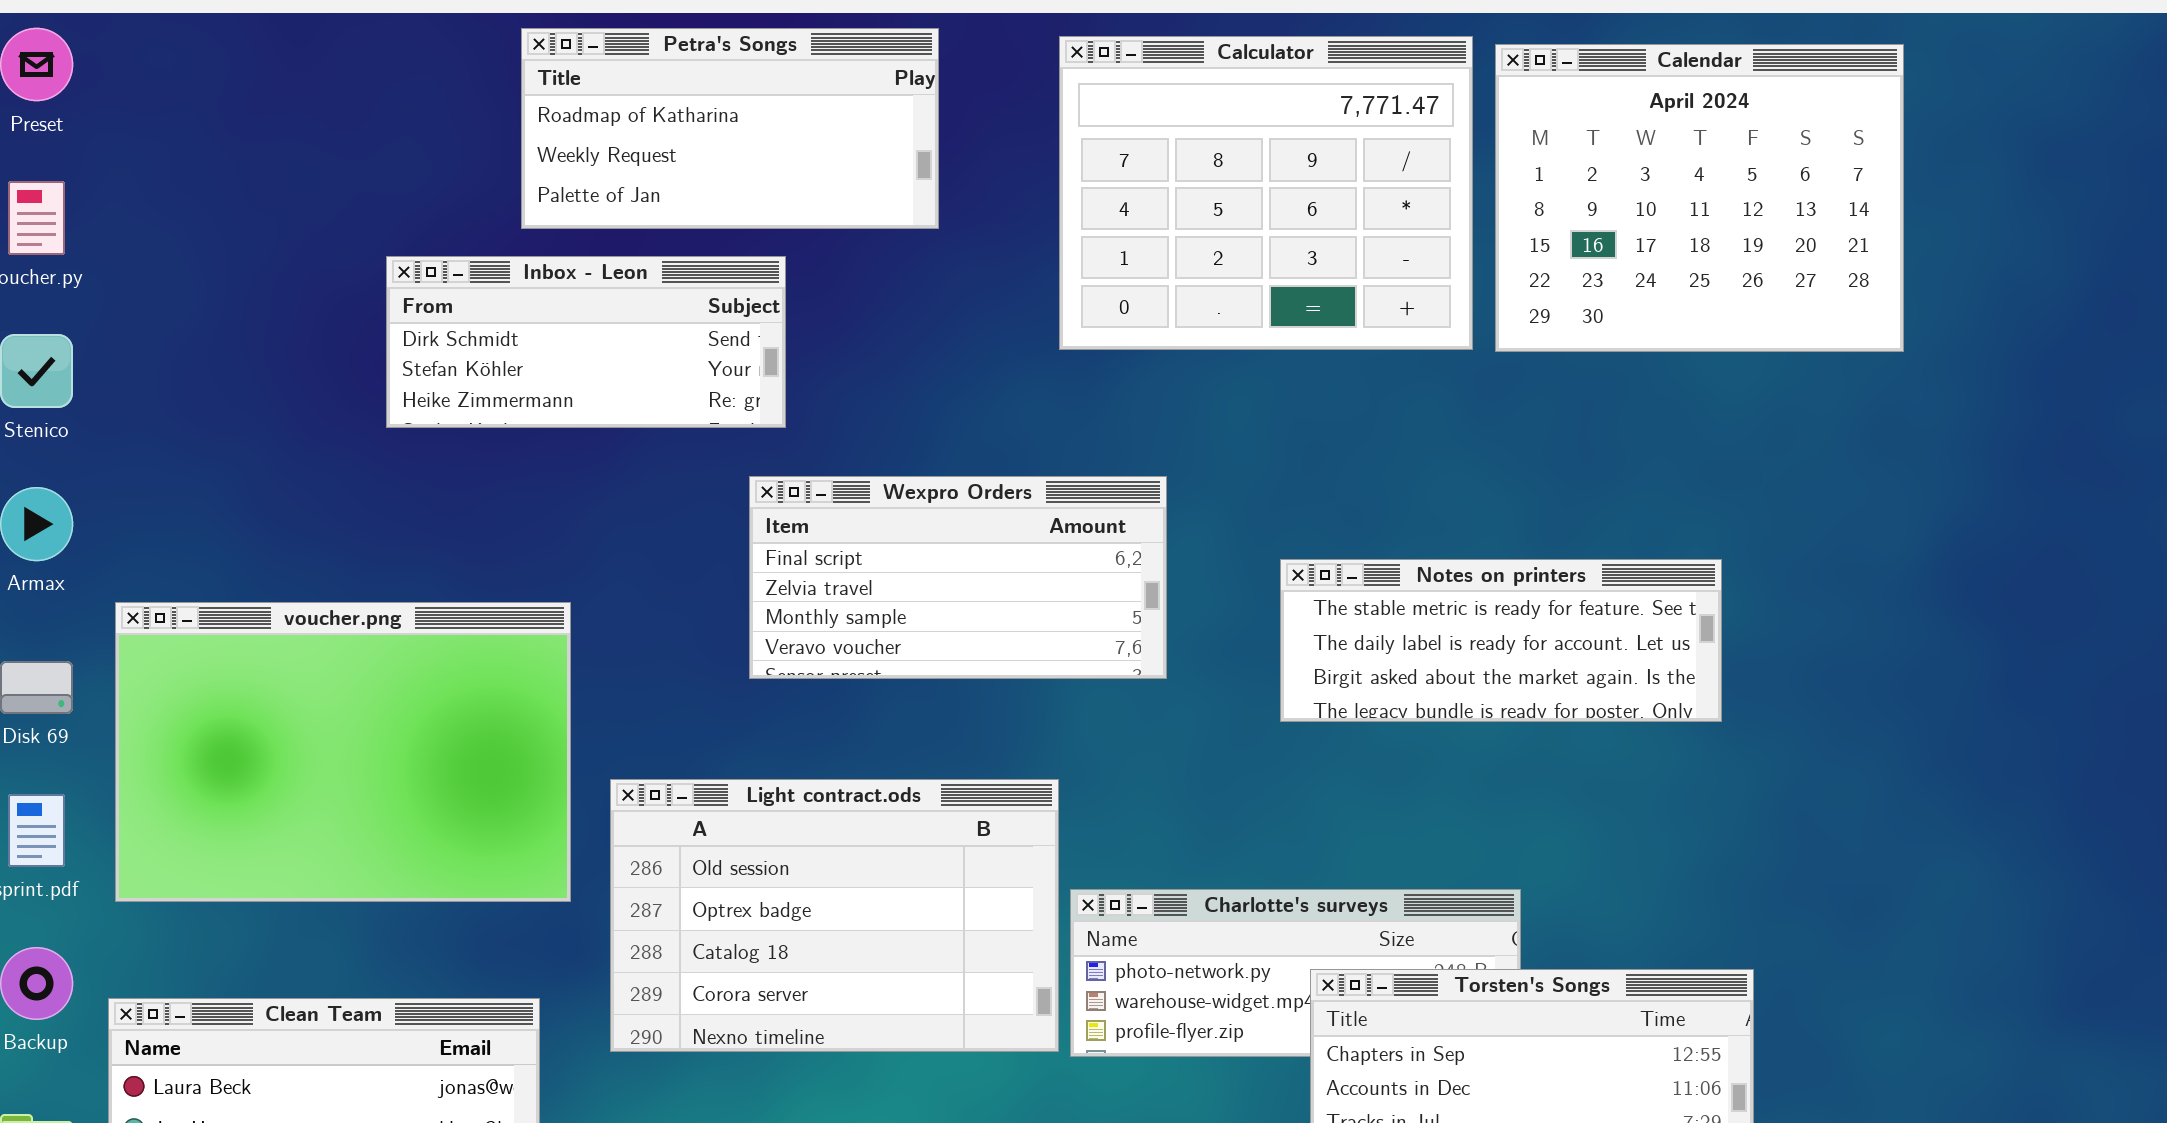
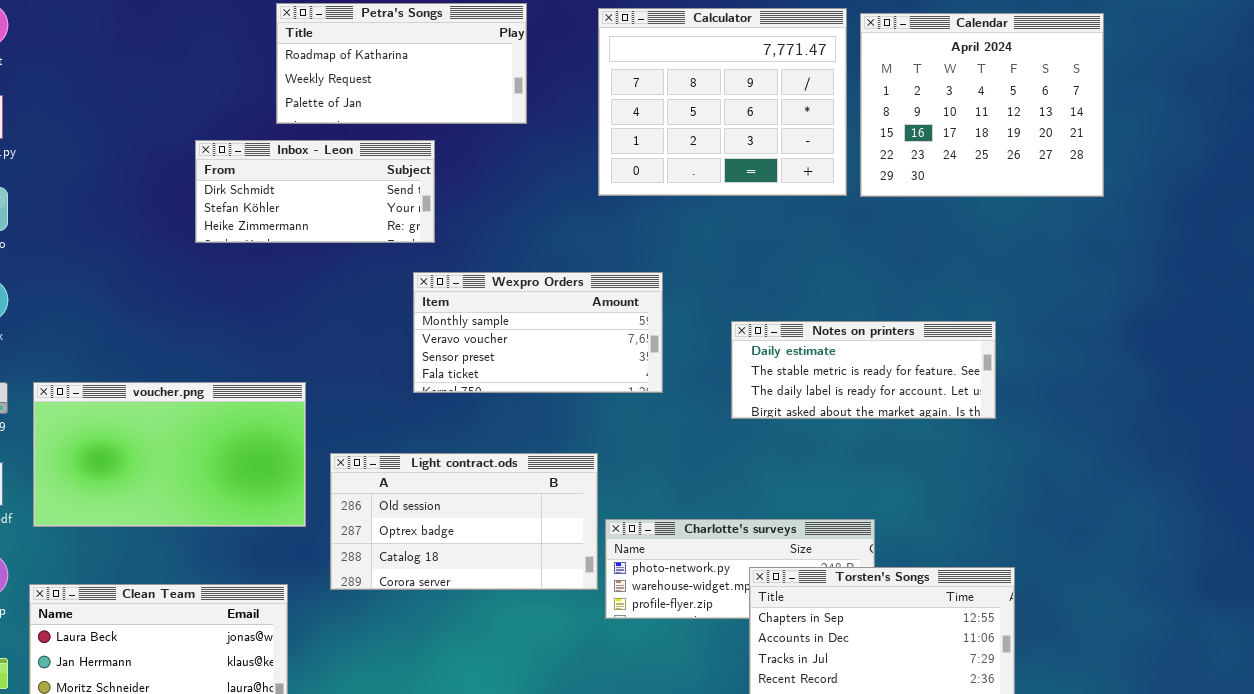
Wexpro Orders: [749,476,1167,679] -> [413,272,663,393], scrolled down 2 rows
Notes on printers: [1280,559,1722,722] -> [731,321,996,419], scrolled up 1 row
voucher.png: [115,602,571,902] -> [33,382,306,527], resized
Light contract.ods: [610,779,1059,1052] -> [330,453,598,590], resized

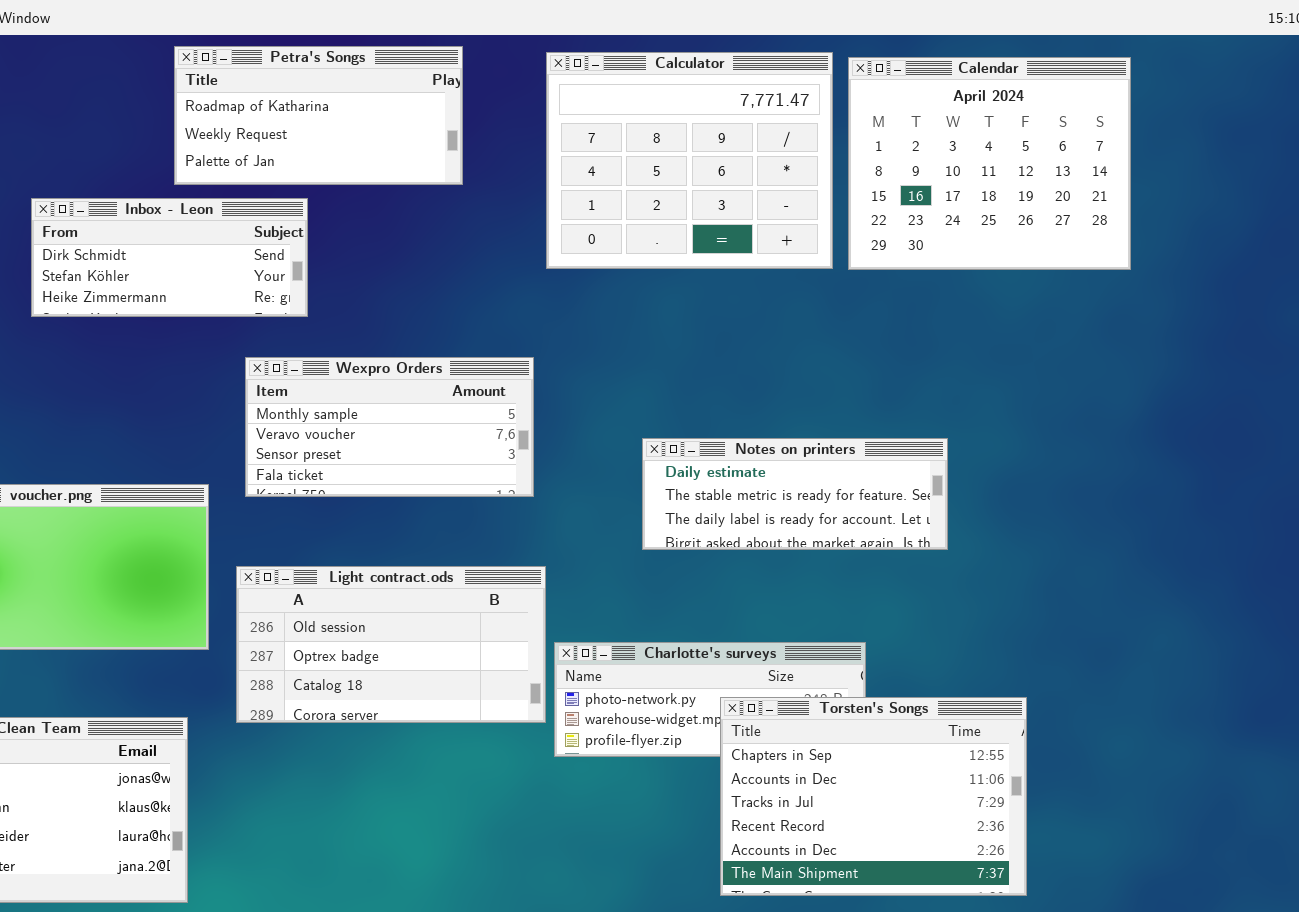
Inbox - Leon: [195,140,435,243] -> [31,198,308,317], moved
Wexpro Orders: [413,272,663,393] -> [245,357,534,497], moved
Notes on printers: [731,321,996,419] -> [642,438,948,550], moved

